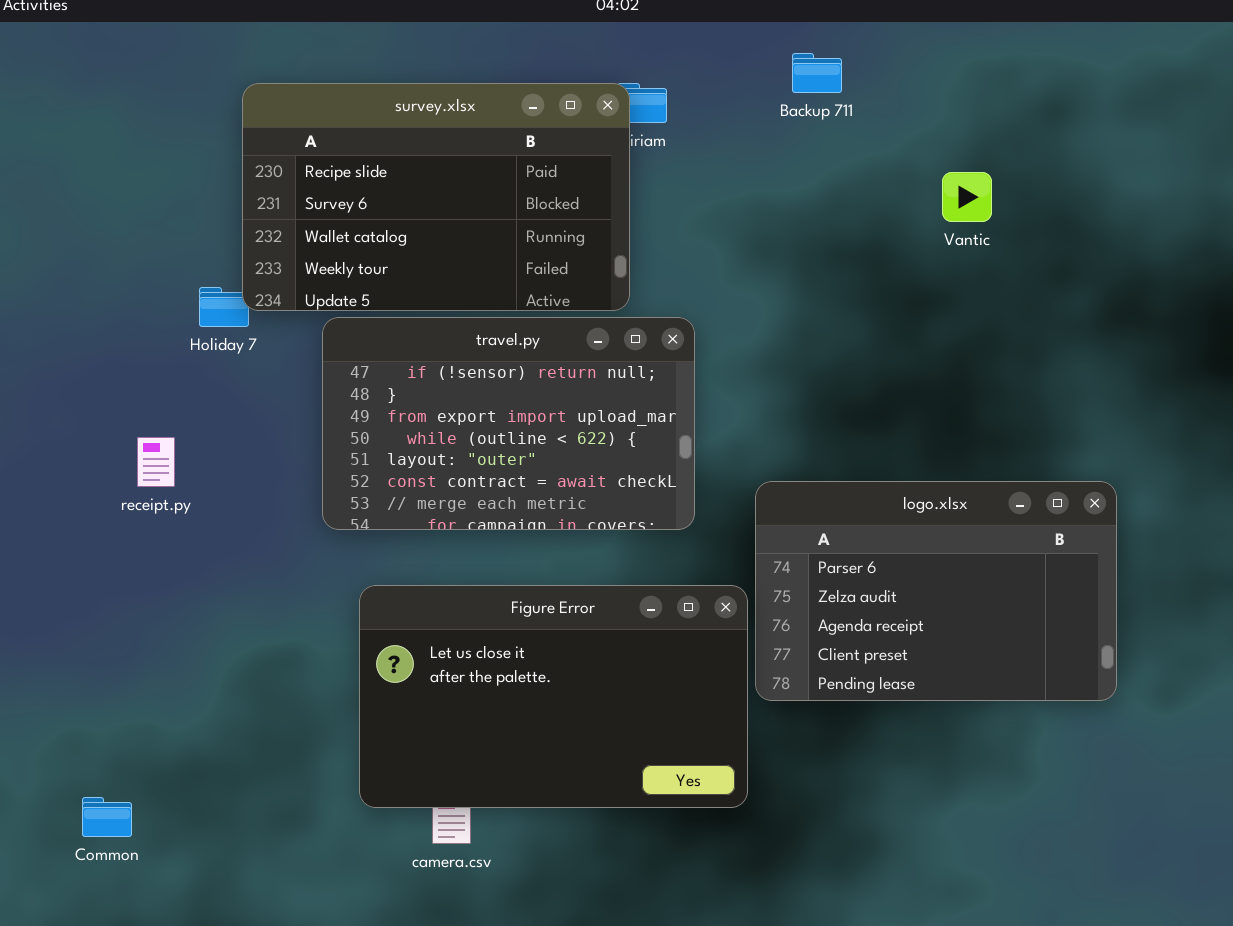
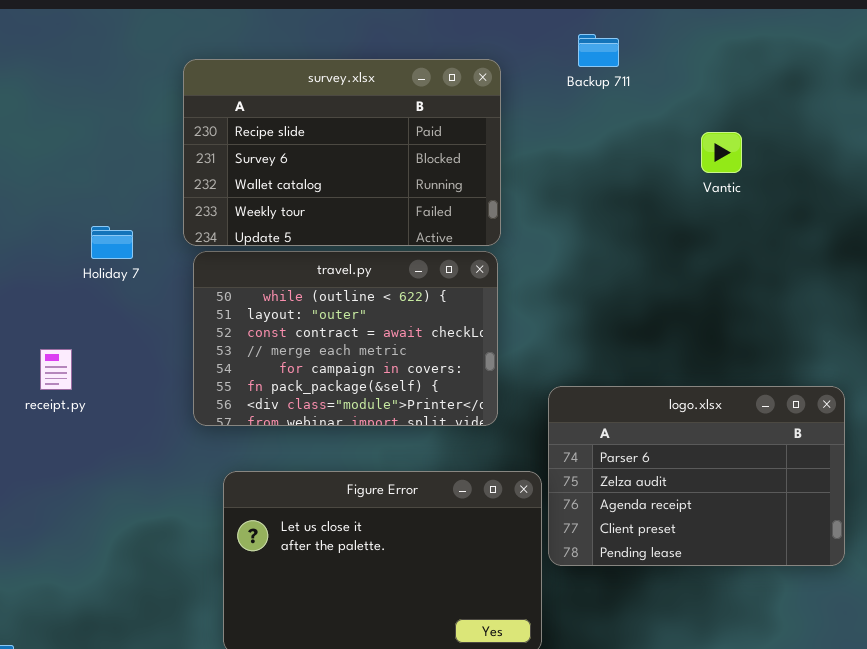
survey.xlsx: [242,83,630,311] -> [183,59,501,246], moved
travel.py: [322,317,695,530] -> [193,251,498,426], scrolled down 3 rows

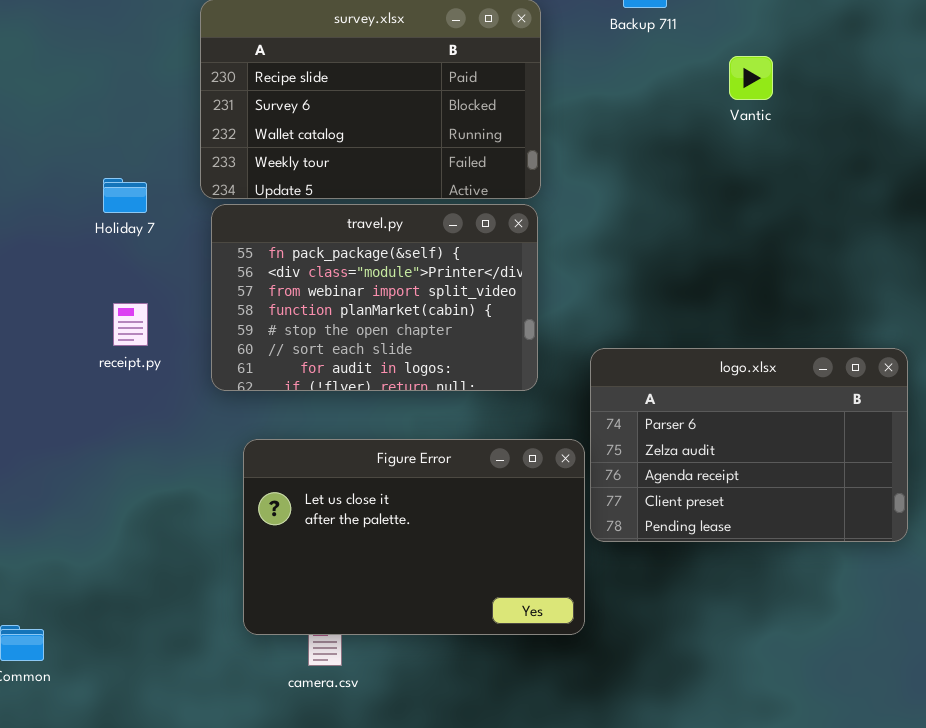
Vantic: [701,132,742,173] -> [729,56,773,100], moved
travel.py: [193,251,498,426] -> [211,204,538,391], scrolled down 5 rows
receipt.py: [40,349,72,390] -> [113,303,148,346], moved

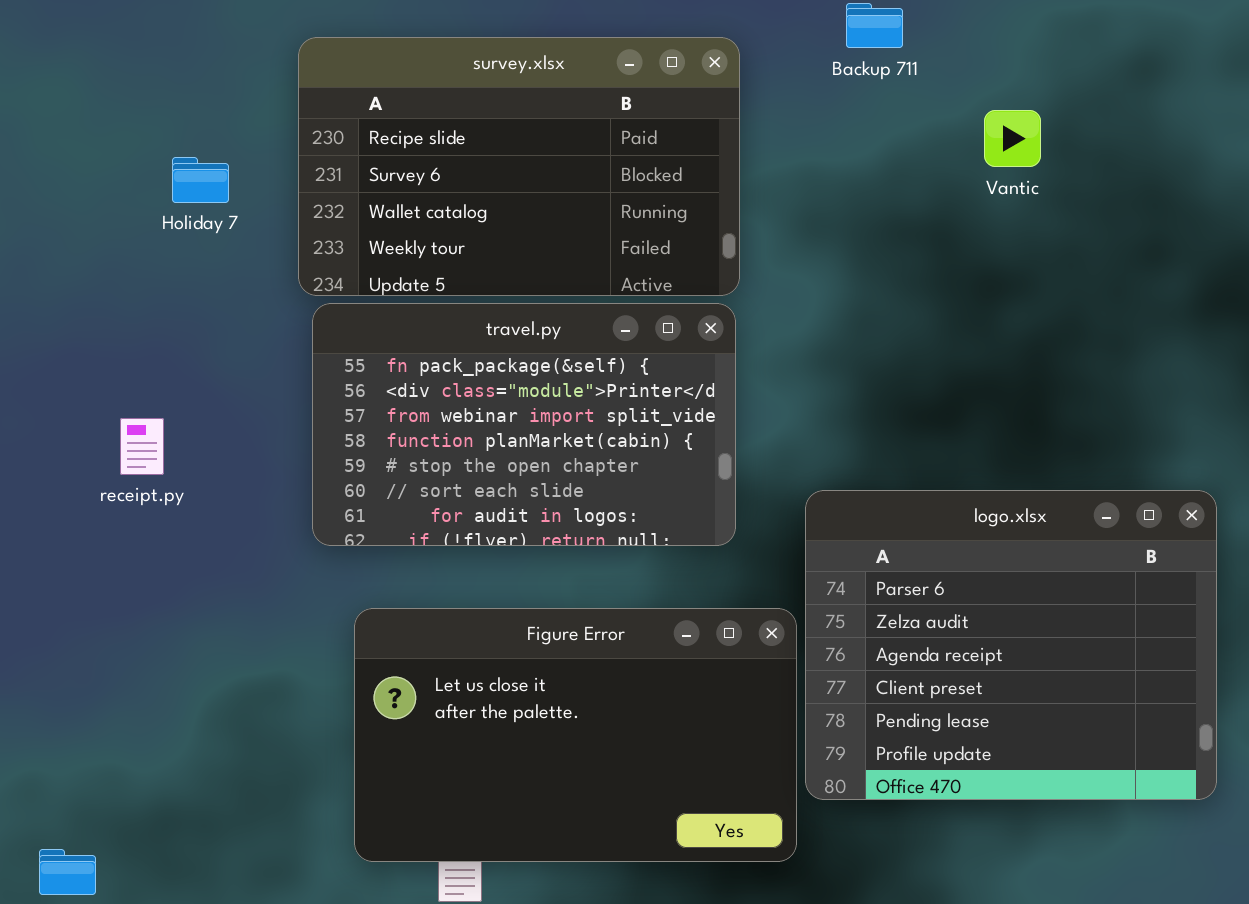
Holiday 7: [103,178,147,213] -> [172,157,229,203], moved
receipt.py: [113,303,148,346] -> [120,418,164,475], moved
logo.xlsx: [590,348,908,542] -> [805,490,1217,800], resized

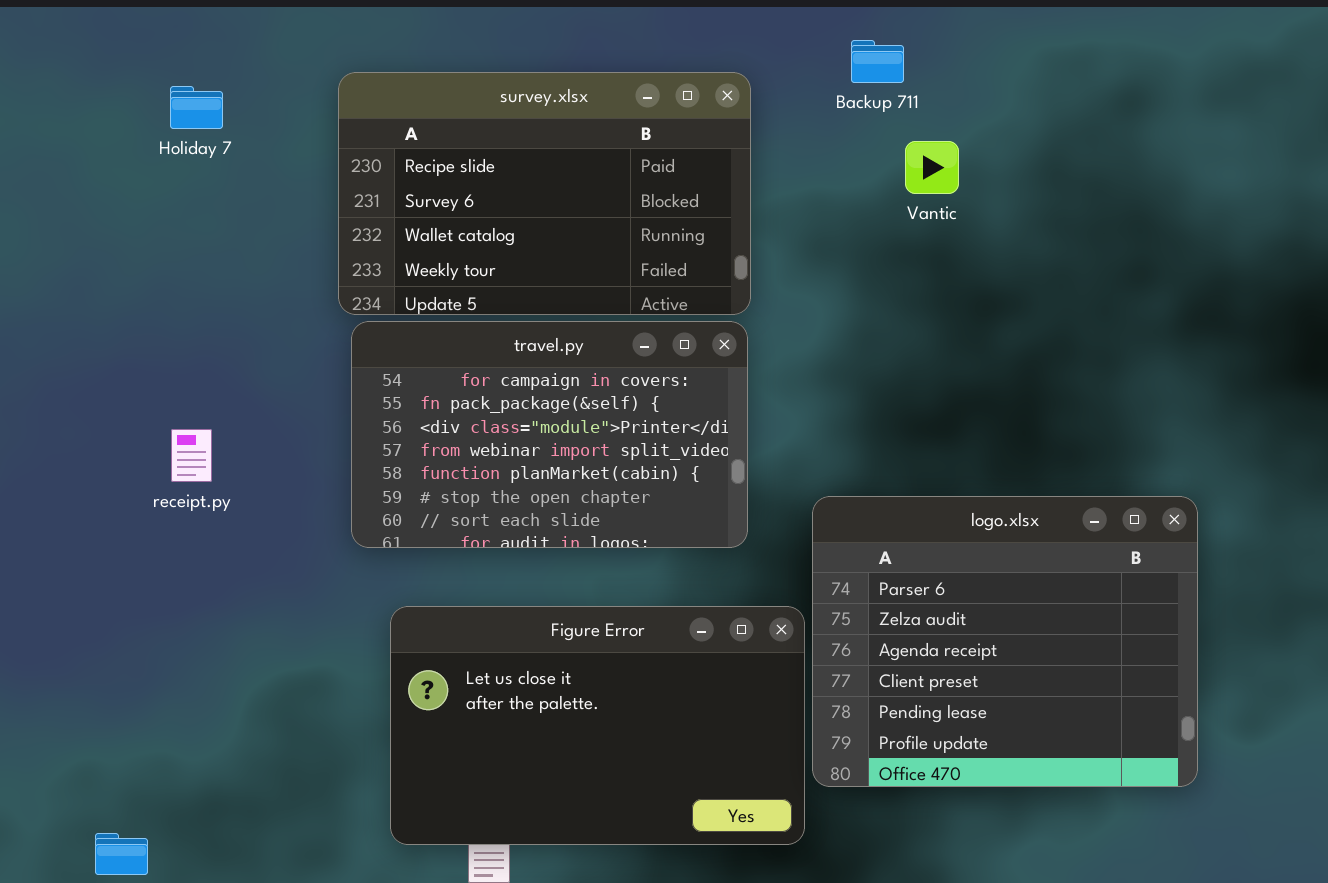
Vantic: [984,110,1041,167] -> [905,141,959,194], moved
Holiday 7: [172,157,229,203] -> [170,86,223,129], moved
travel.py: [312,303,736,546] -> [351,321,748,548], scrolled up 1 row

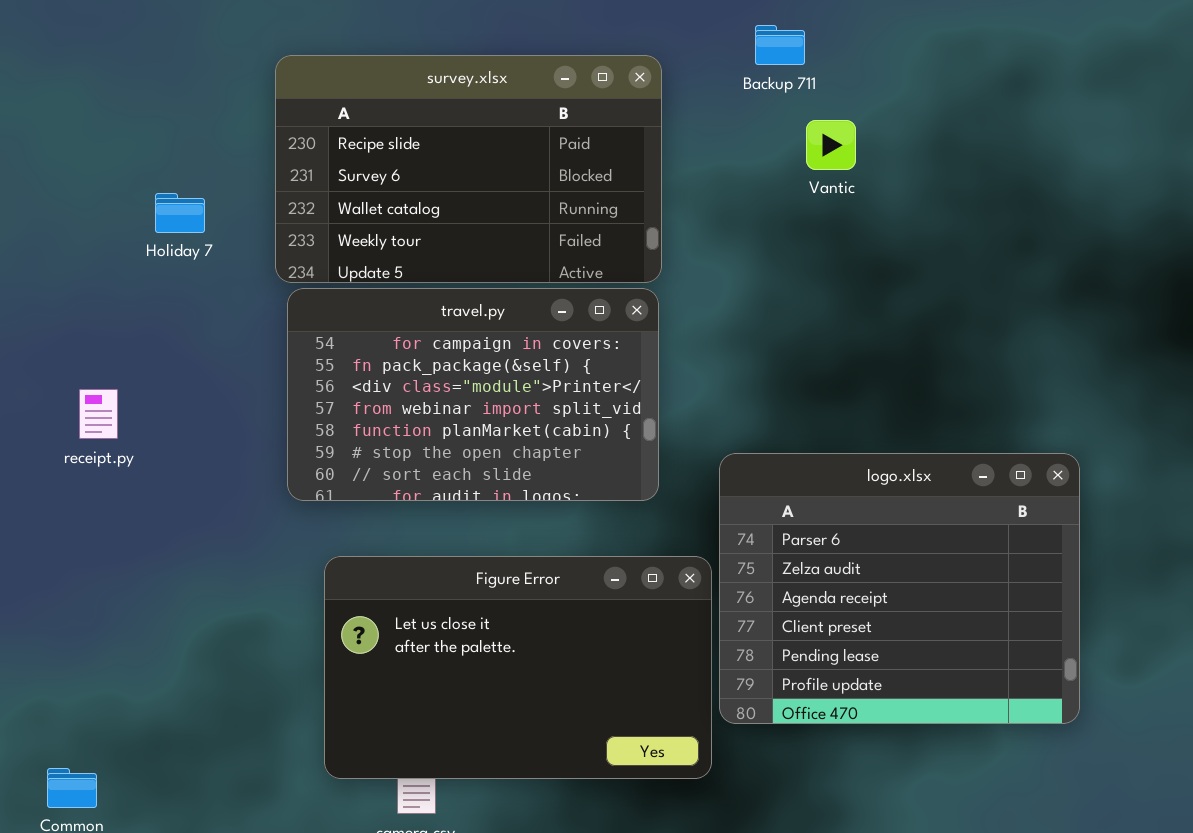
Holiday 7: [170,86,223,129] -> [155,193,205,233], moved
receipt.py: [171,429,212,482] -> [79,389,118,439], moved

